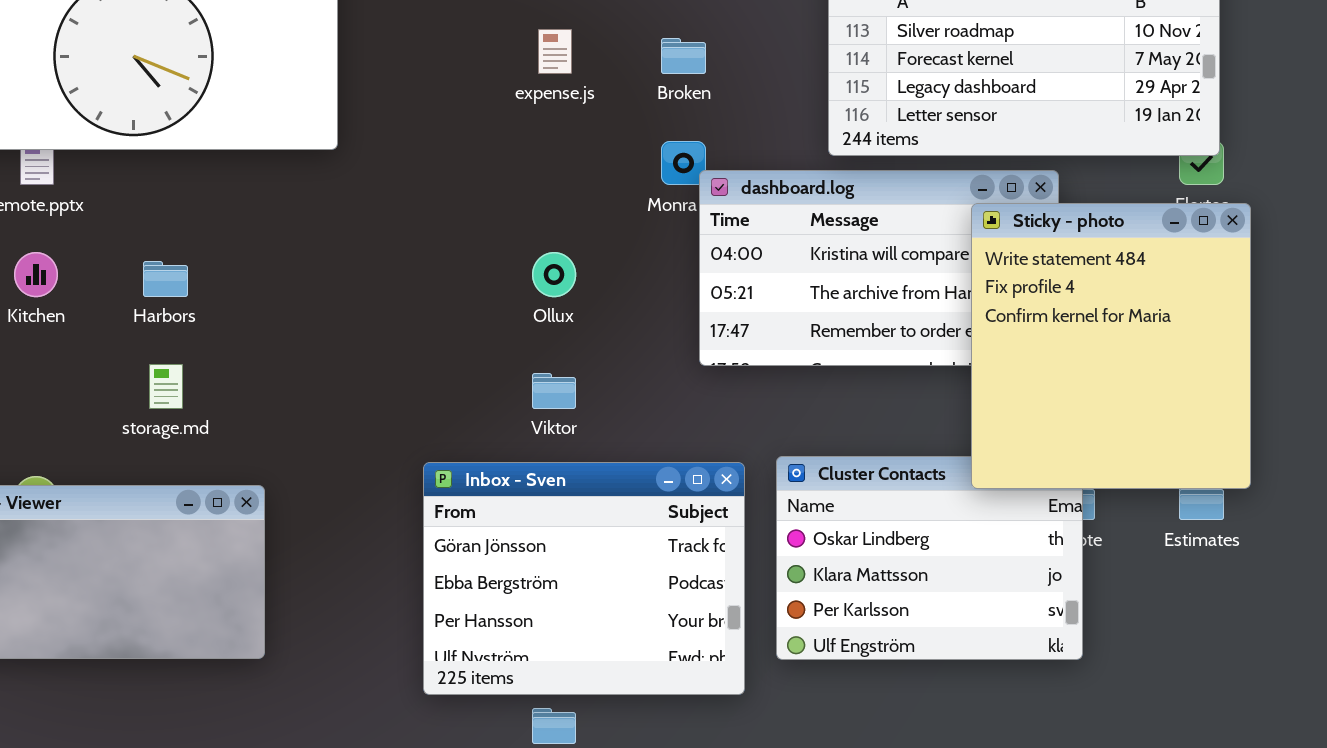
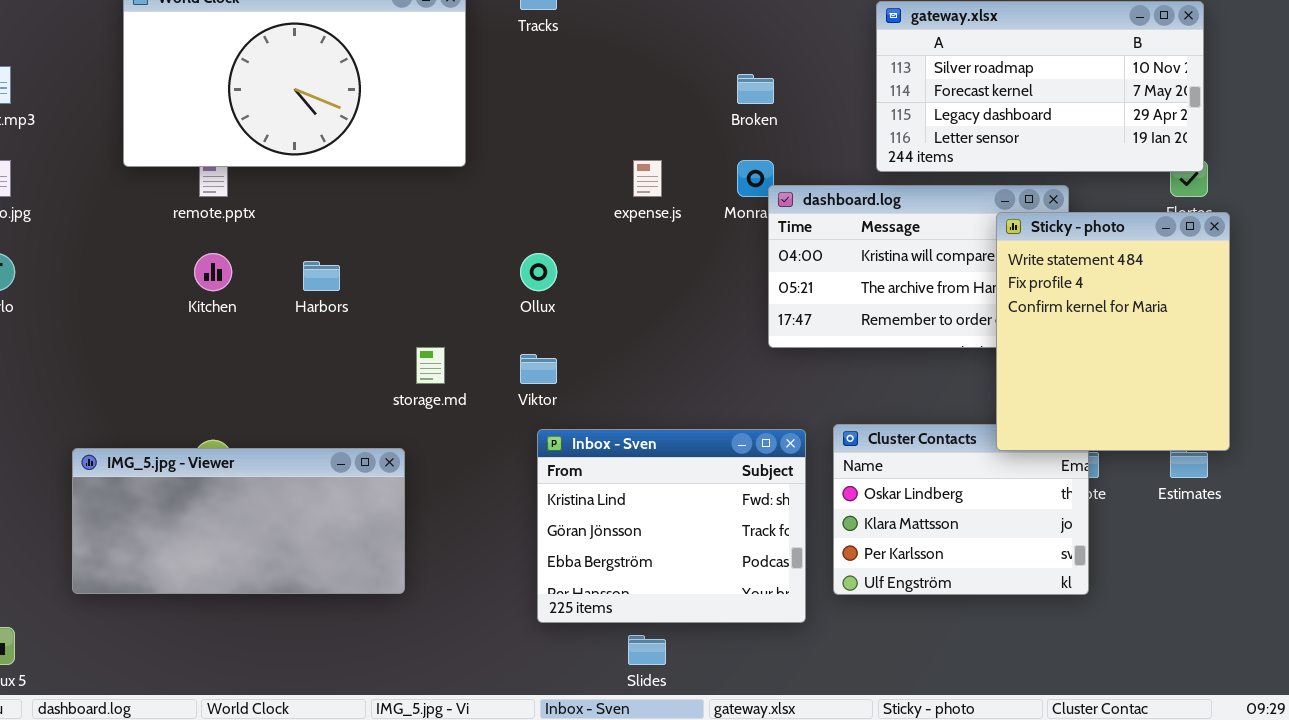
expense.js: [538,29,572,74] -> [633,160,662,197], moved
Ollux: [532,252,576,297] -> [520,253,557,291], moved
storage.md: [149,364,183,409] -> [416,347,445,384], moved
Viktor: [532,373,576,409] -> [520,354,557,384], moved
Inbox - Sven: [423,462,745,695] -> [537,429,806,623], scrolled up 1 row

